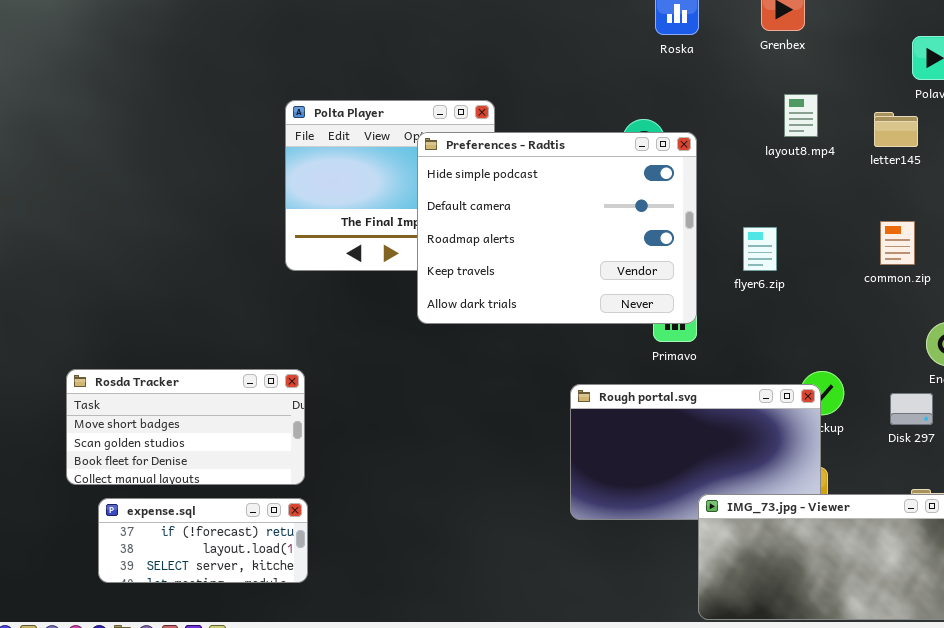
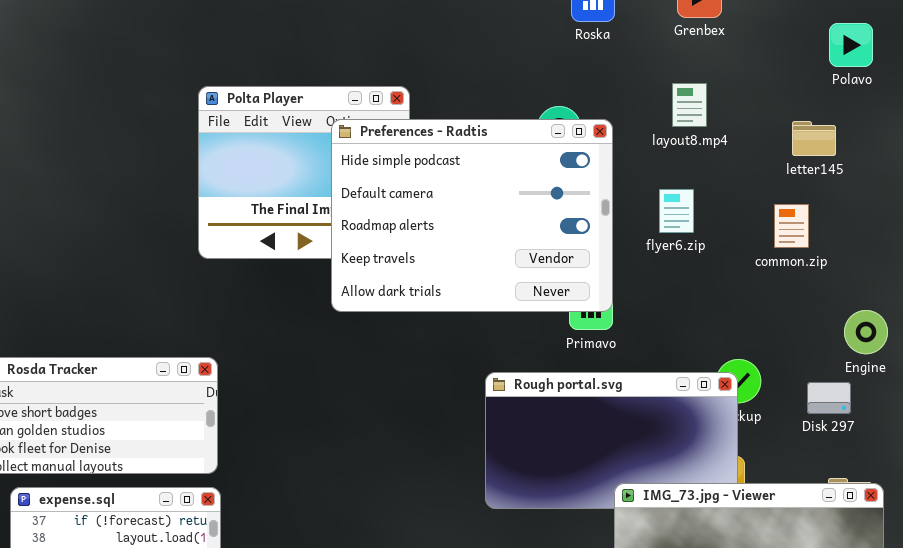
layout8.mp4: [784,94,818,137] -> [672,83,707,127], moved
letter145: [874,112,918,147] -> [792,121,836,156], moved
common.zip: [880,221,915,265] -> [774,204,809,248], moved
flyer6.zip: [743,227,777,271] -> [659,189,694,233], moved

